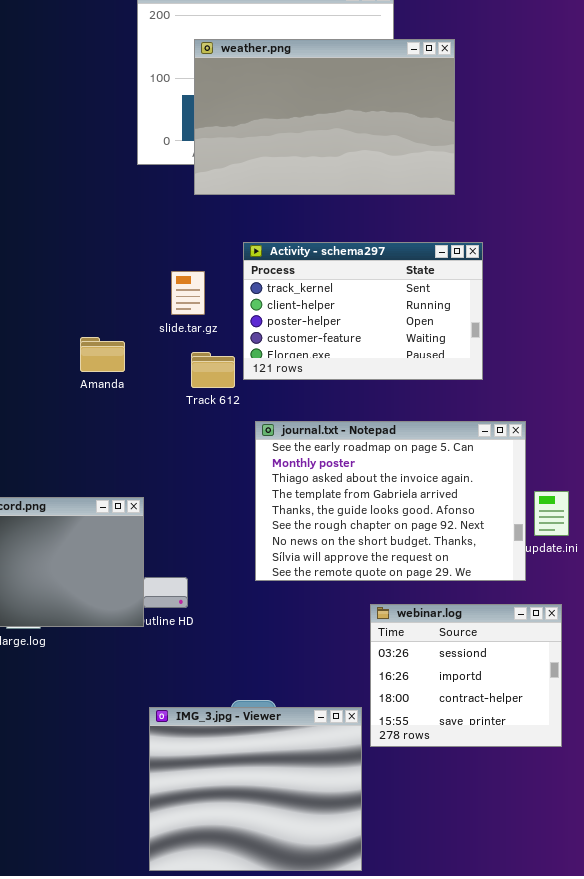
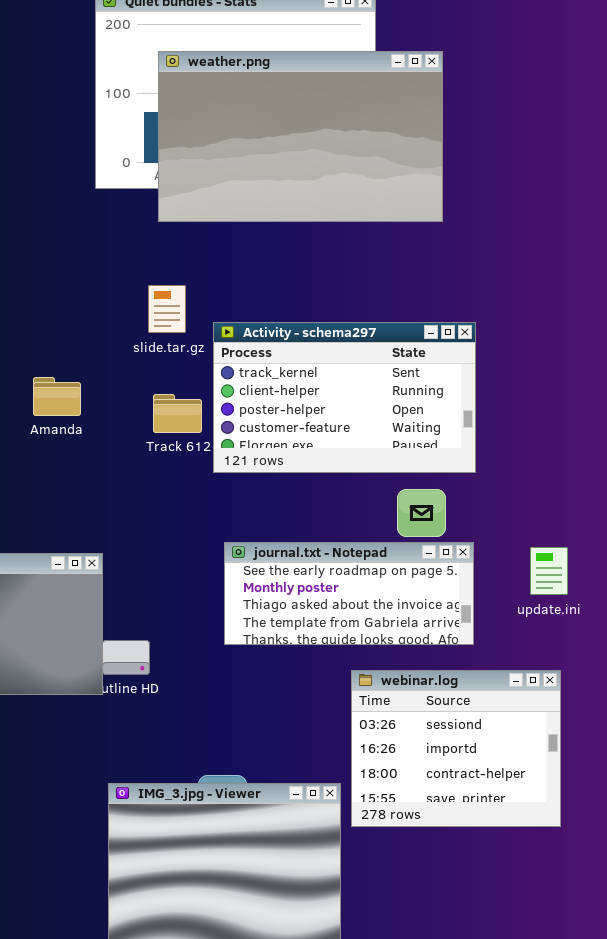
Activity - schema297: [243,242,483,380] -> [213,322,476,473], moved
slide.tar.gz: [171,271,205,315] -> [148,285,186,333], moved
journal.txt - Notepad: [255,421,526,581] -> [224,542,474,645], resized

